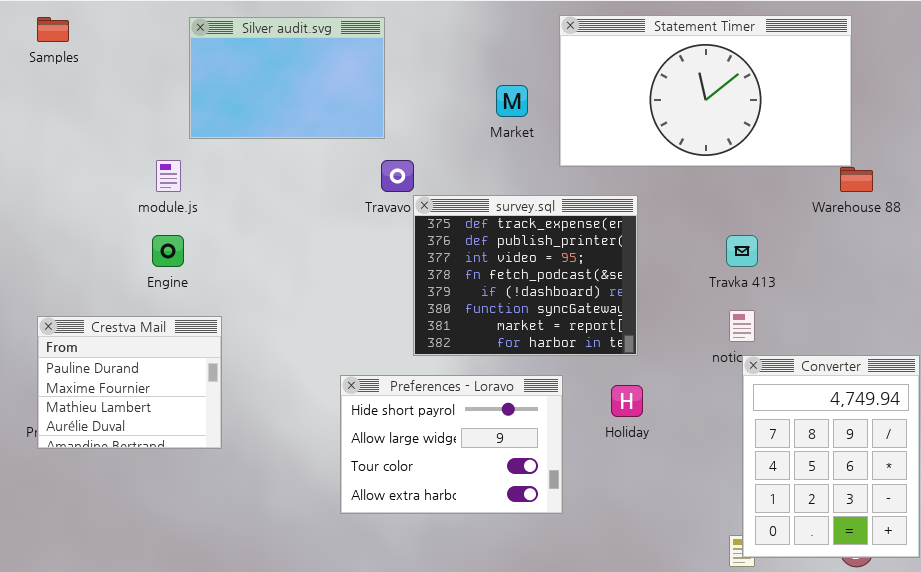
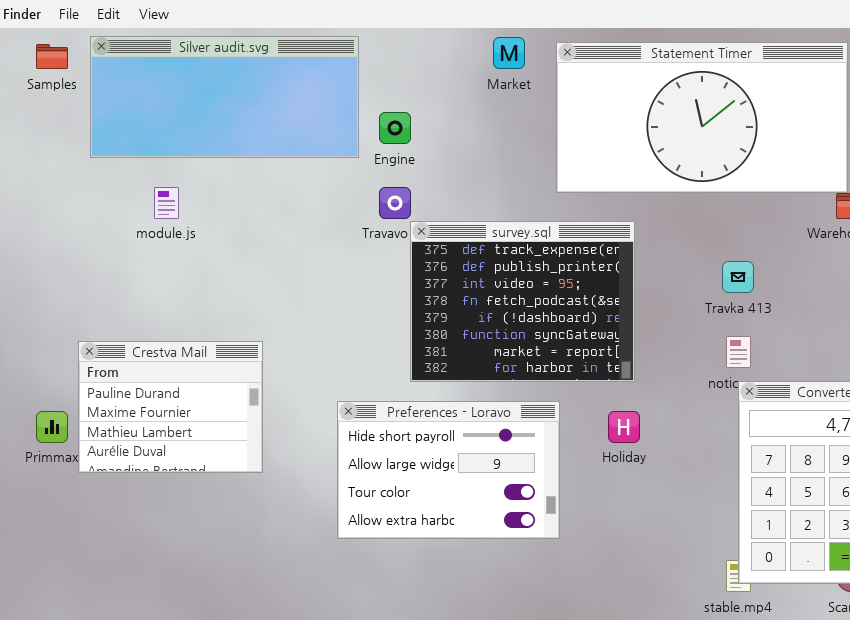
Silver audit.svg: [189,17,385,139] -> [90,36,359,158], moved, resized
Market: [496,85,528,117] -> [493,37,525,69], moved
Engine: [152,235,184,267] -> [379,112,411,144], moved
Crestva Mail: [37,316,222,449] -> [78,341,263,473], moved

